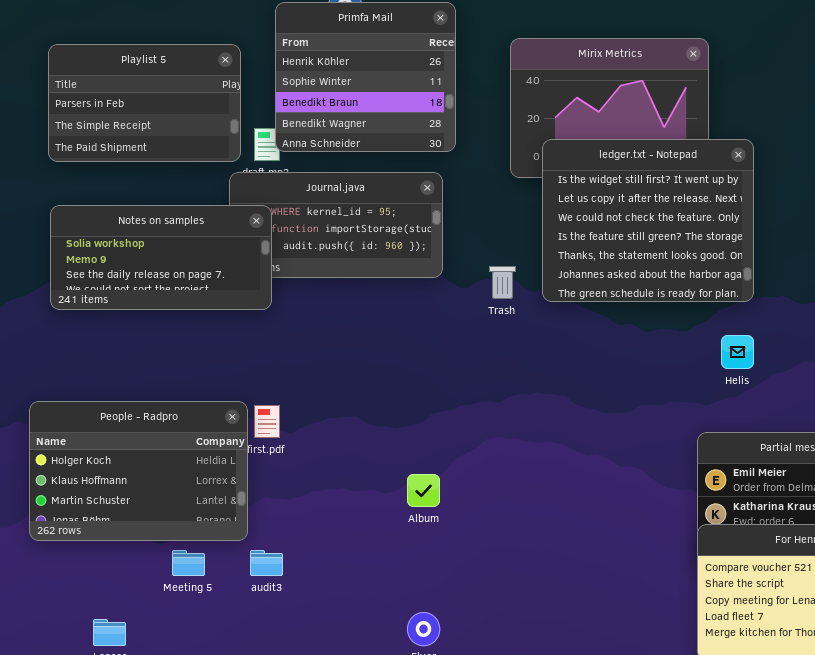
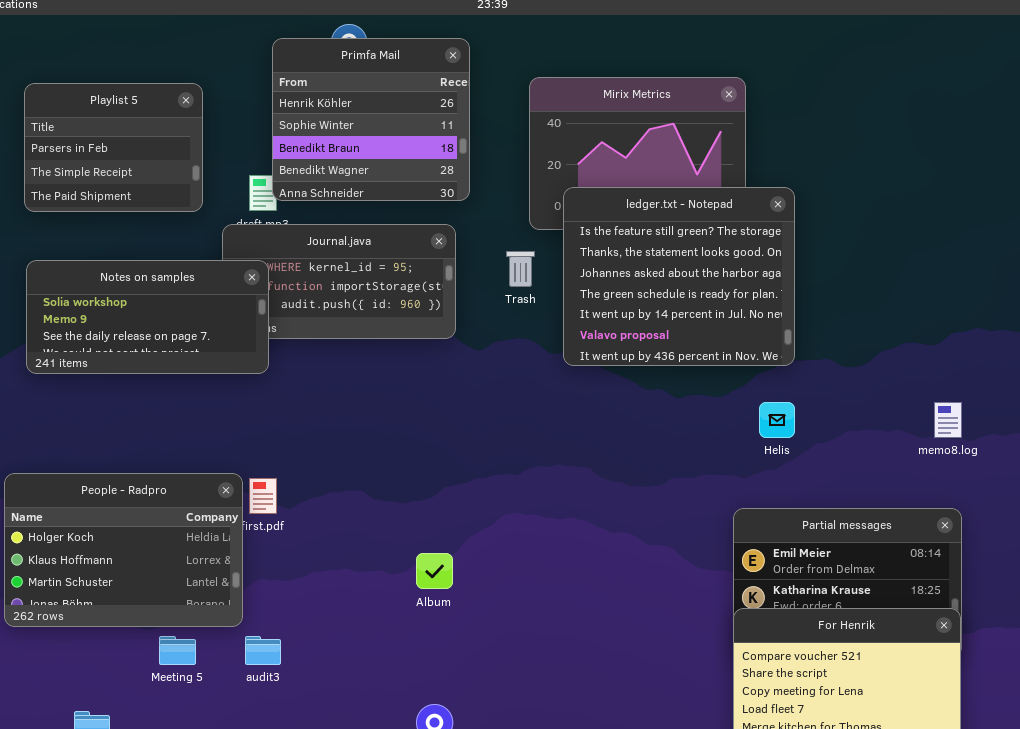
Playlist 5: [48,44,241,162] -> [24,83,203,212], resized
ledger.txt - Notepad: [542,139,754,302] -> [563,187,795,366], scrolled down 3 rows
Trash: [489,266,516,299] -> [506,251,535,287], moved

